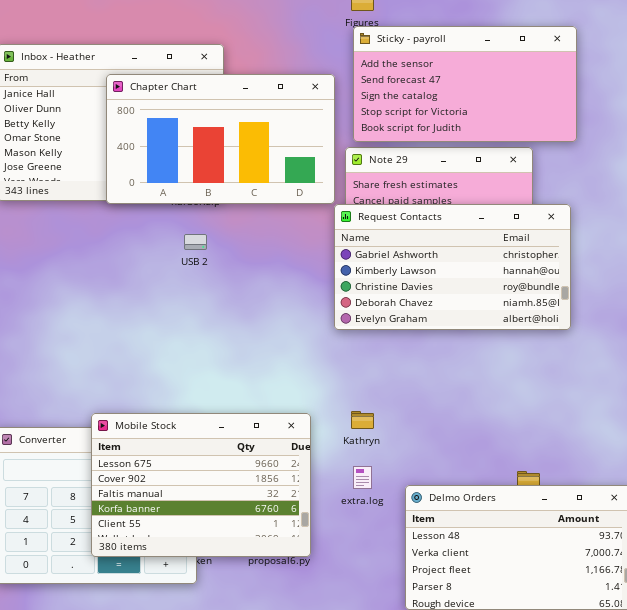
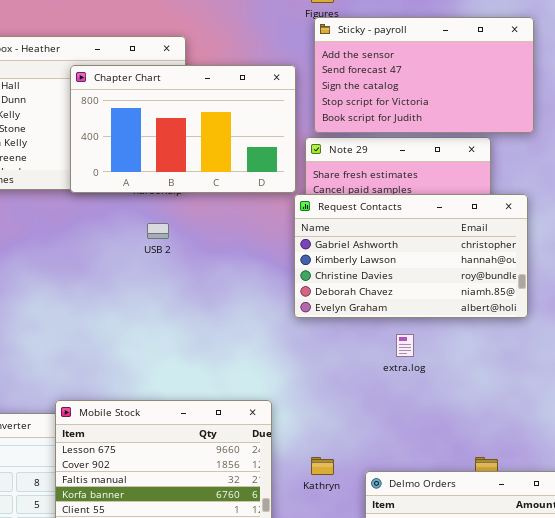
Kathryn: [351,411,374,429] -> [311,457,334,475], moved
extra.log: [353,466,372,489] -> [396,334,414,357], moved

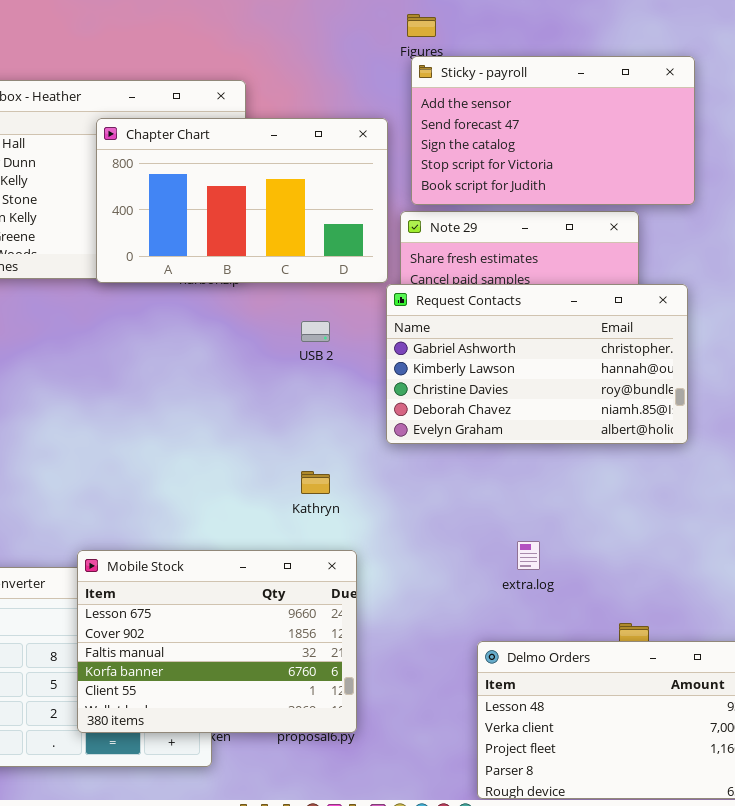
USB 2: [147,223,169,239] -> [301,321,330,342], moved
extra.log: [396,334,414,357] -> [517,541,540,570], moved
Kathryn: [311,457,334,475] -> [301,471,330,494], moved

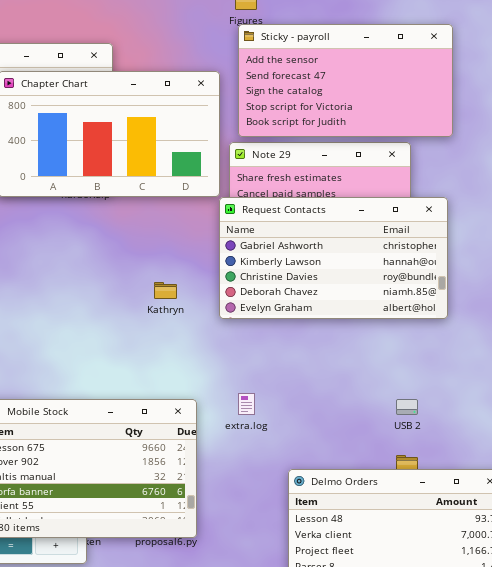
USB 2: [301,321,330,342] -> [396,399,418,415], moved
Kathryn: [301,471,330,494] -> [154,282,177,299], moved
extra.log: [517,541,540,570] -> [238,393,255,415], moved

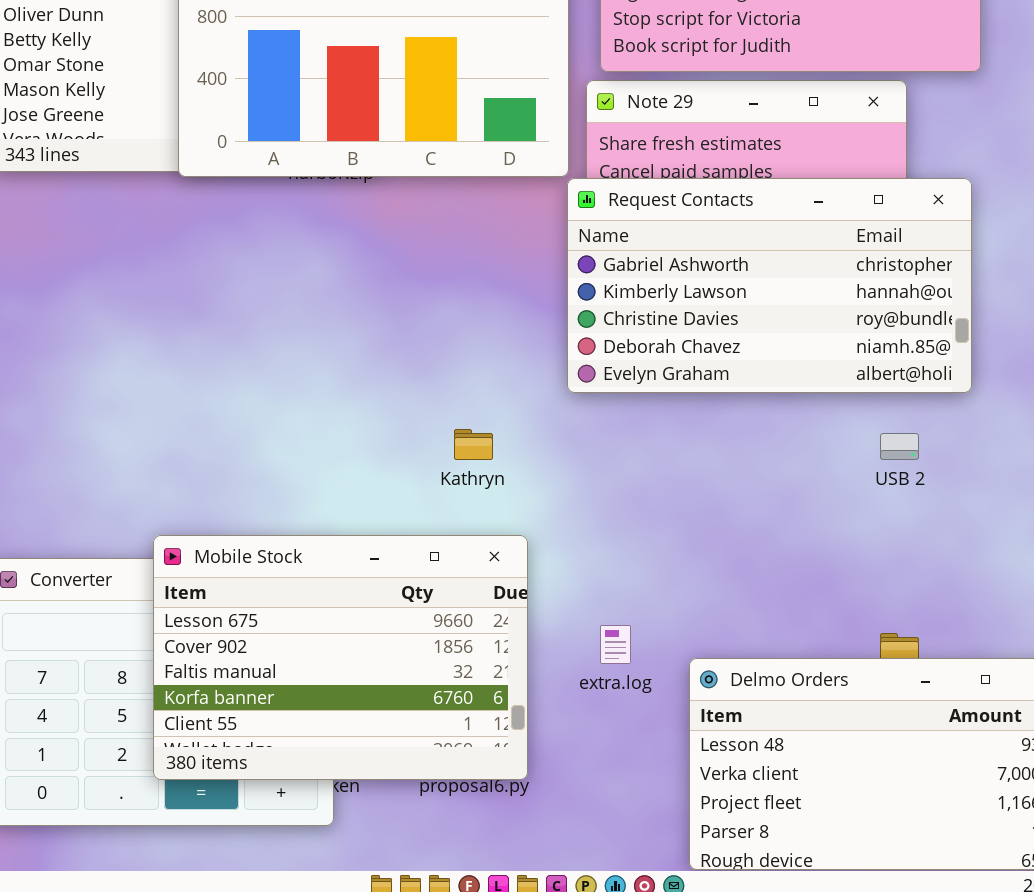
Kathryn: [154,282,177,299] -> [454,429,493,460], moved
extra.log: [238,393,255,415] -> [600,625,631,664], moved
USB 2: [396,399,418,415] -> [880,433,919,460], moved

